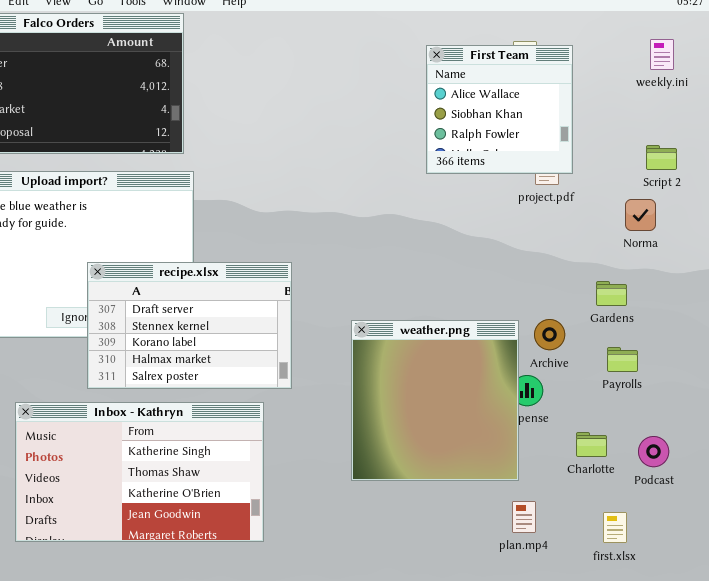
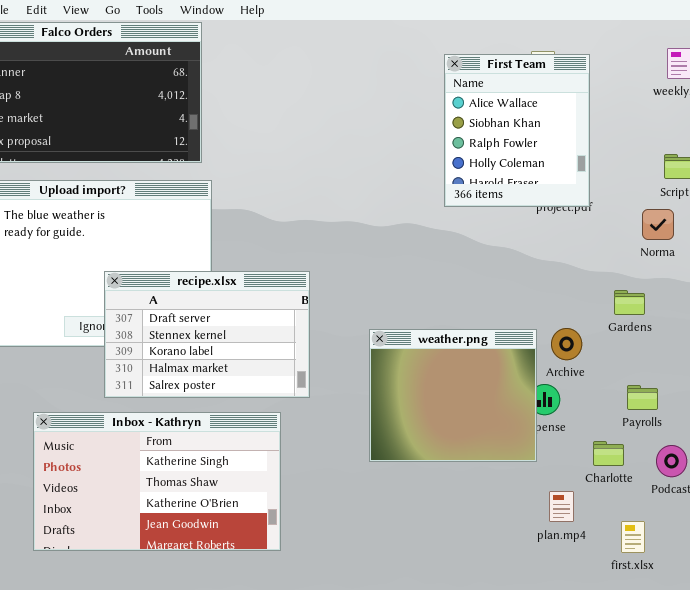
First Team: [426,45,573,174] -> [444,54,590,207], resized
weather.png: [351,320,519,481] -> [369,329,537,462], resized
Payrolls: [607,347,638,372] -> [627,385,658,410], moved
plan.mp4: [512,501,536,533] -> [549,491,574,522], moved

